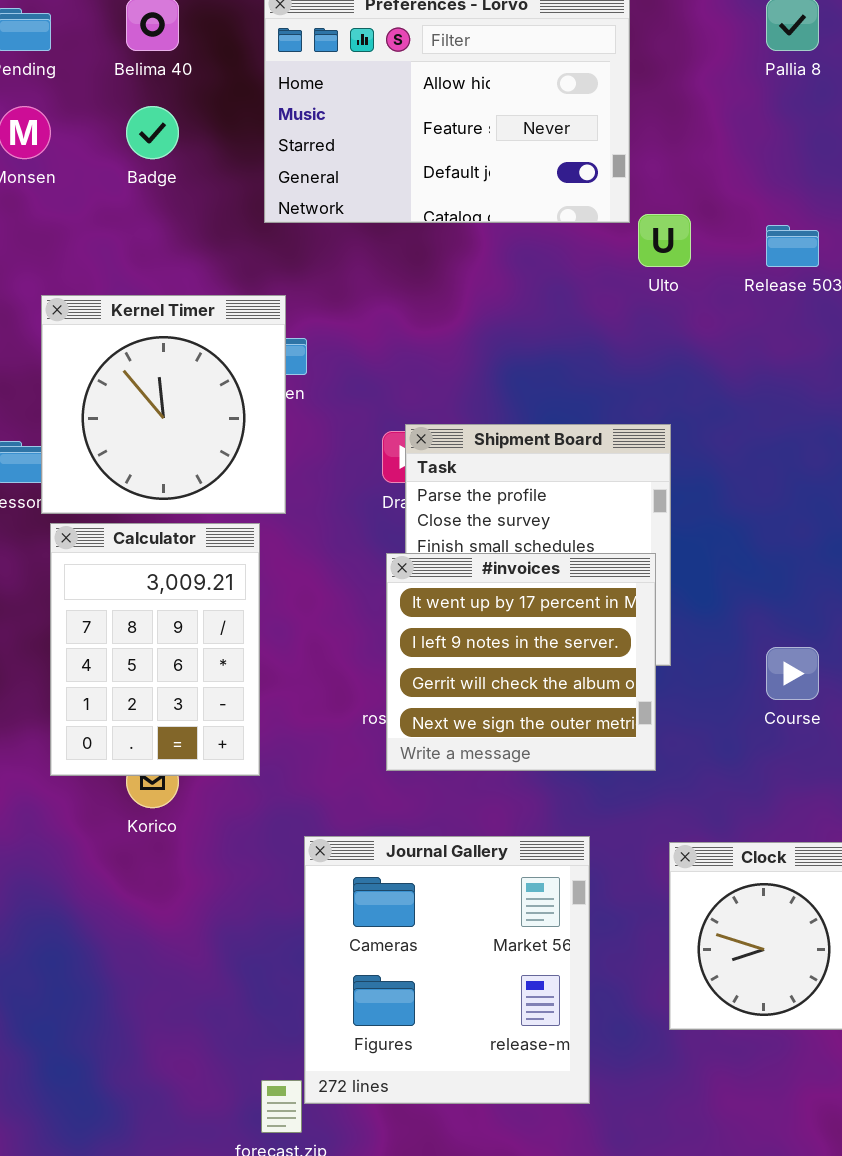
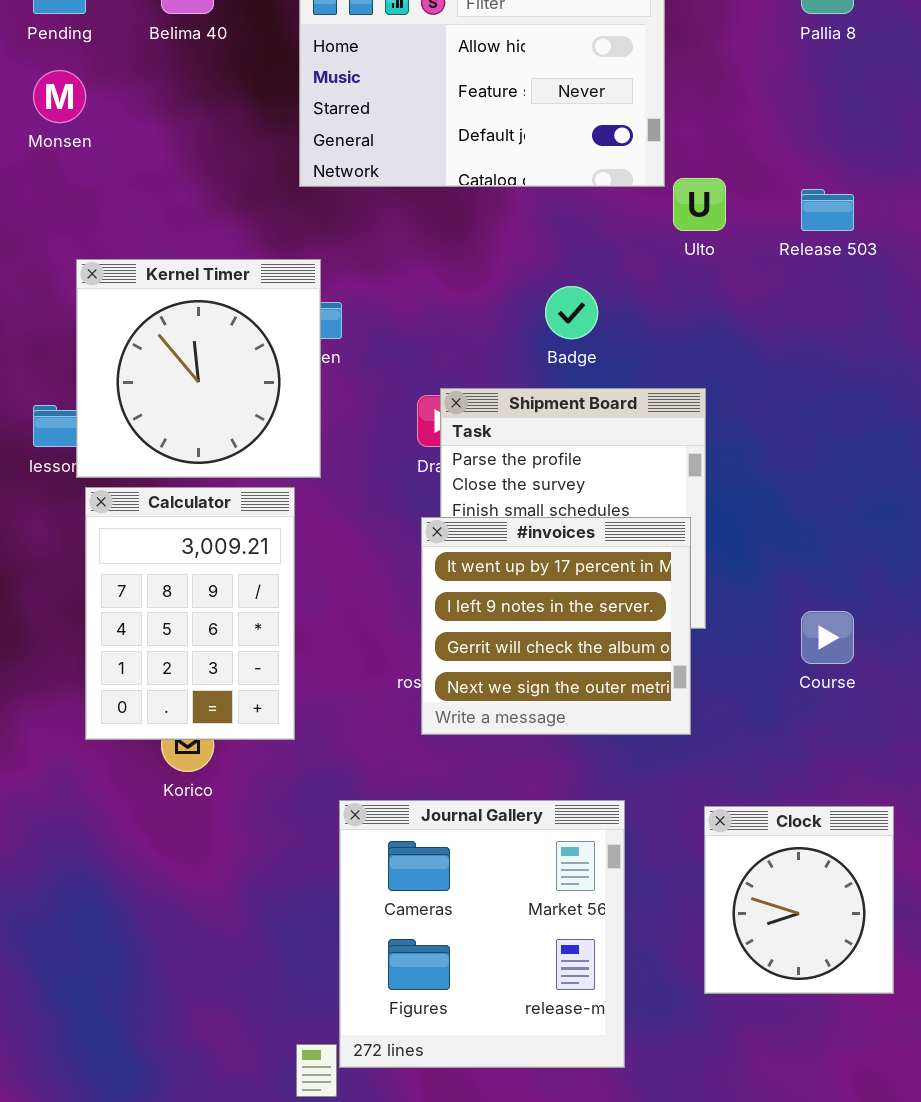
Badge: [126,106,179,159] -> [545,286,598,339], moved

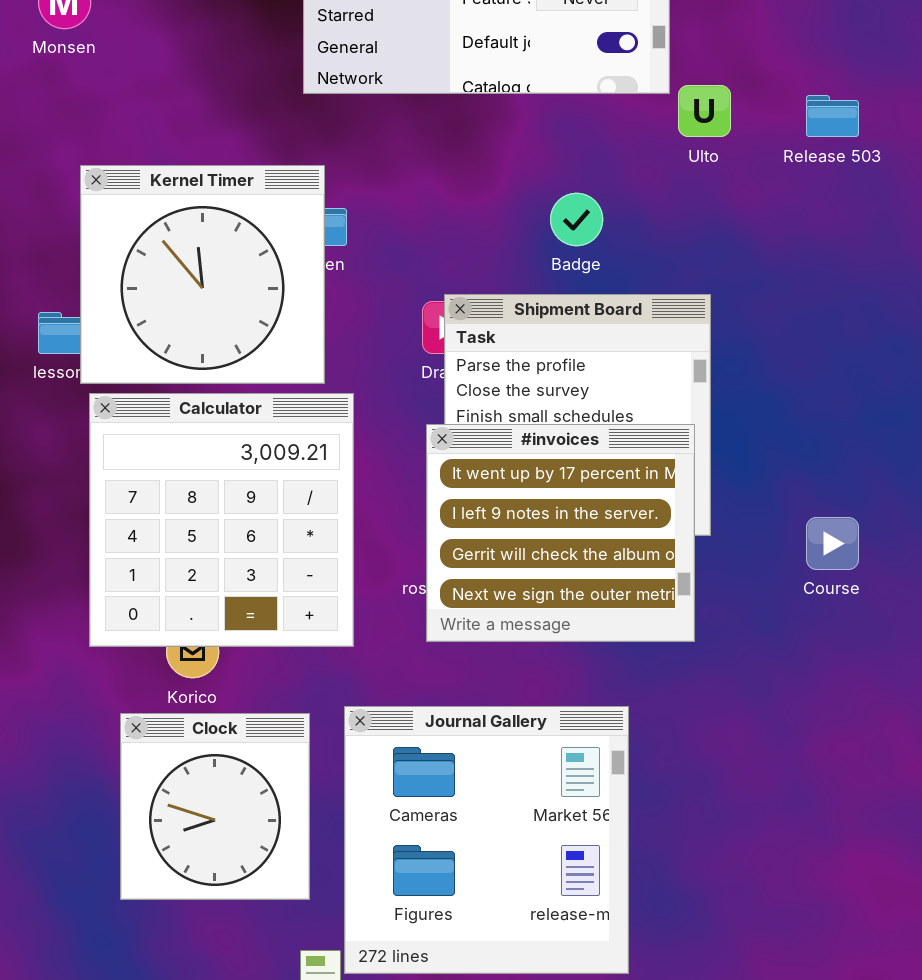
Calculator: [85,487,295,740] -> [89,393,354,647], resized
Clock: [704,806,894,994] -> [120,713,310,900], moved

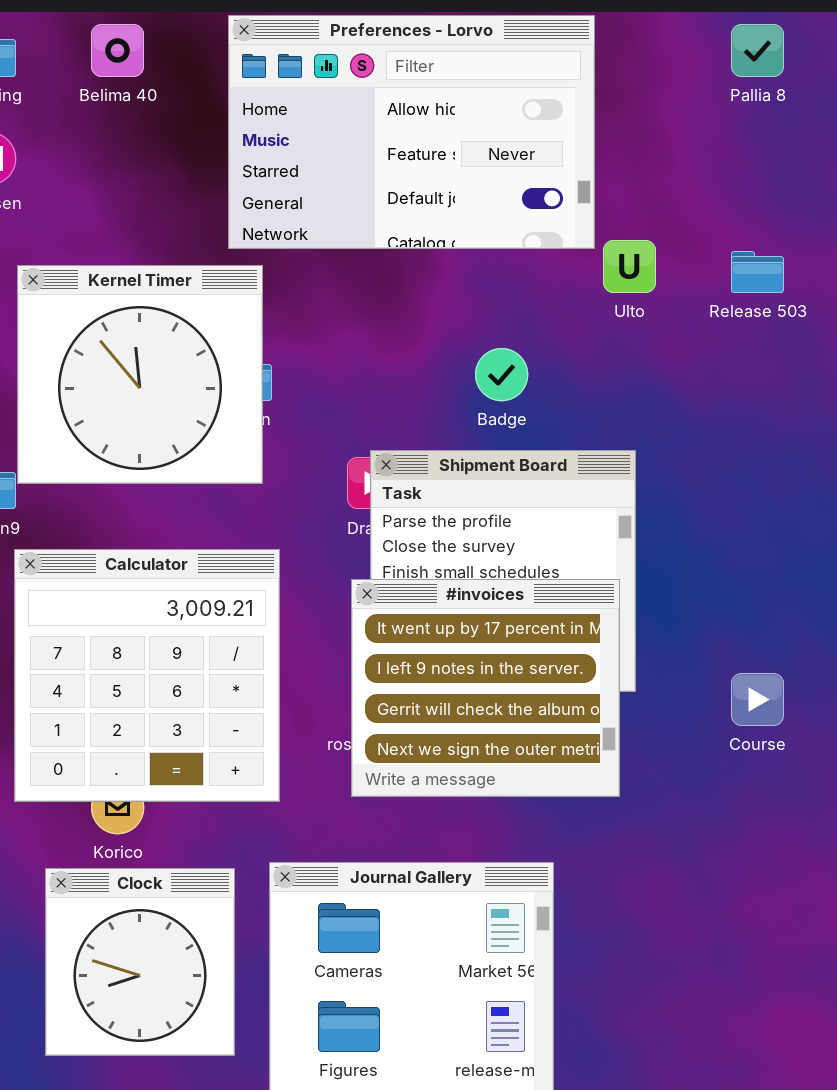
Kernel Timer: [80,165,325,384] -> [17,265,263,484], moved

